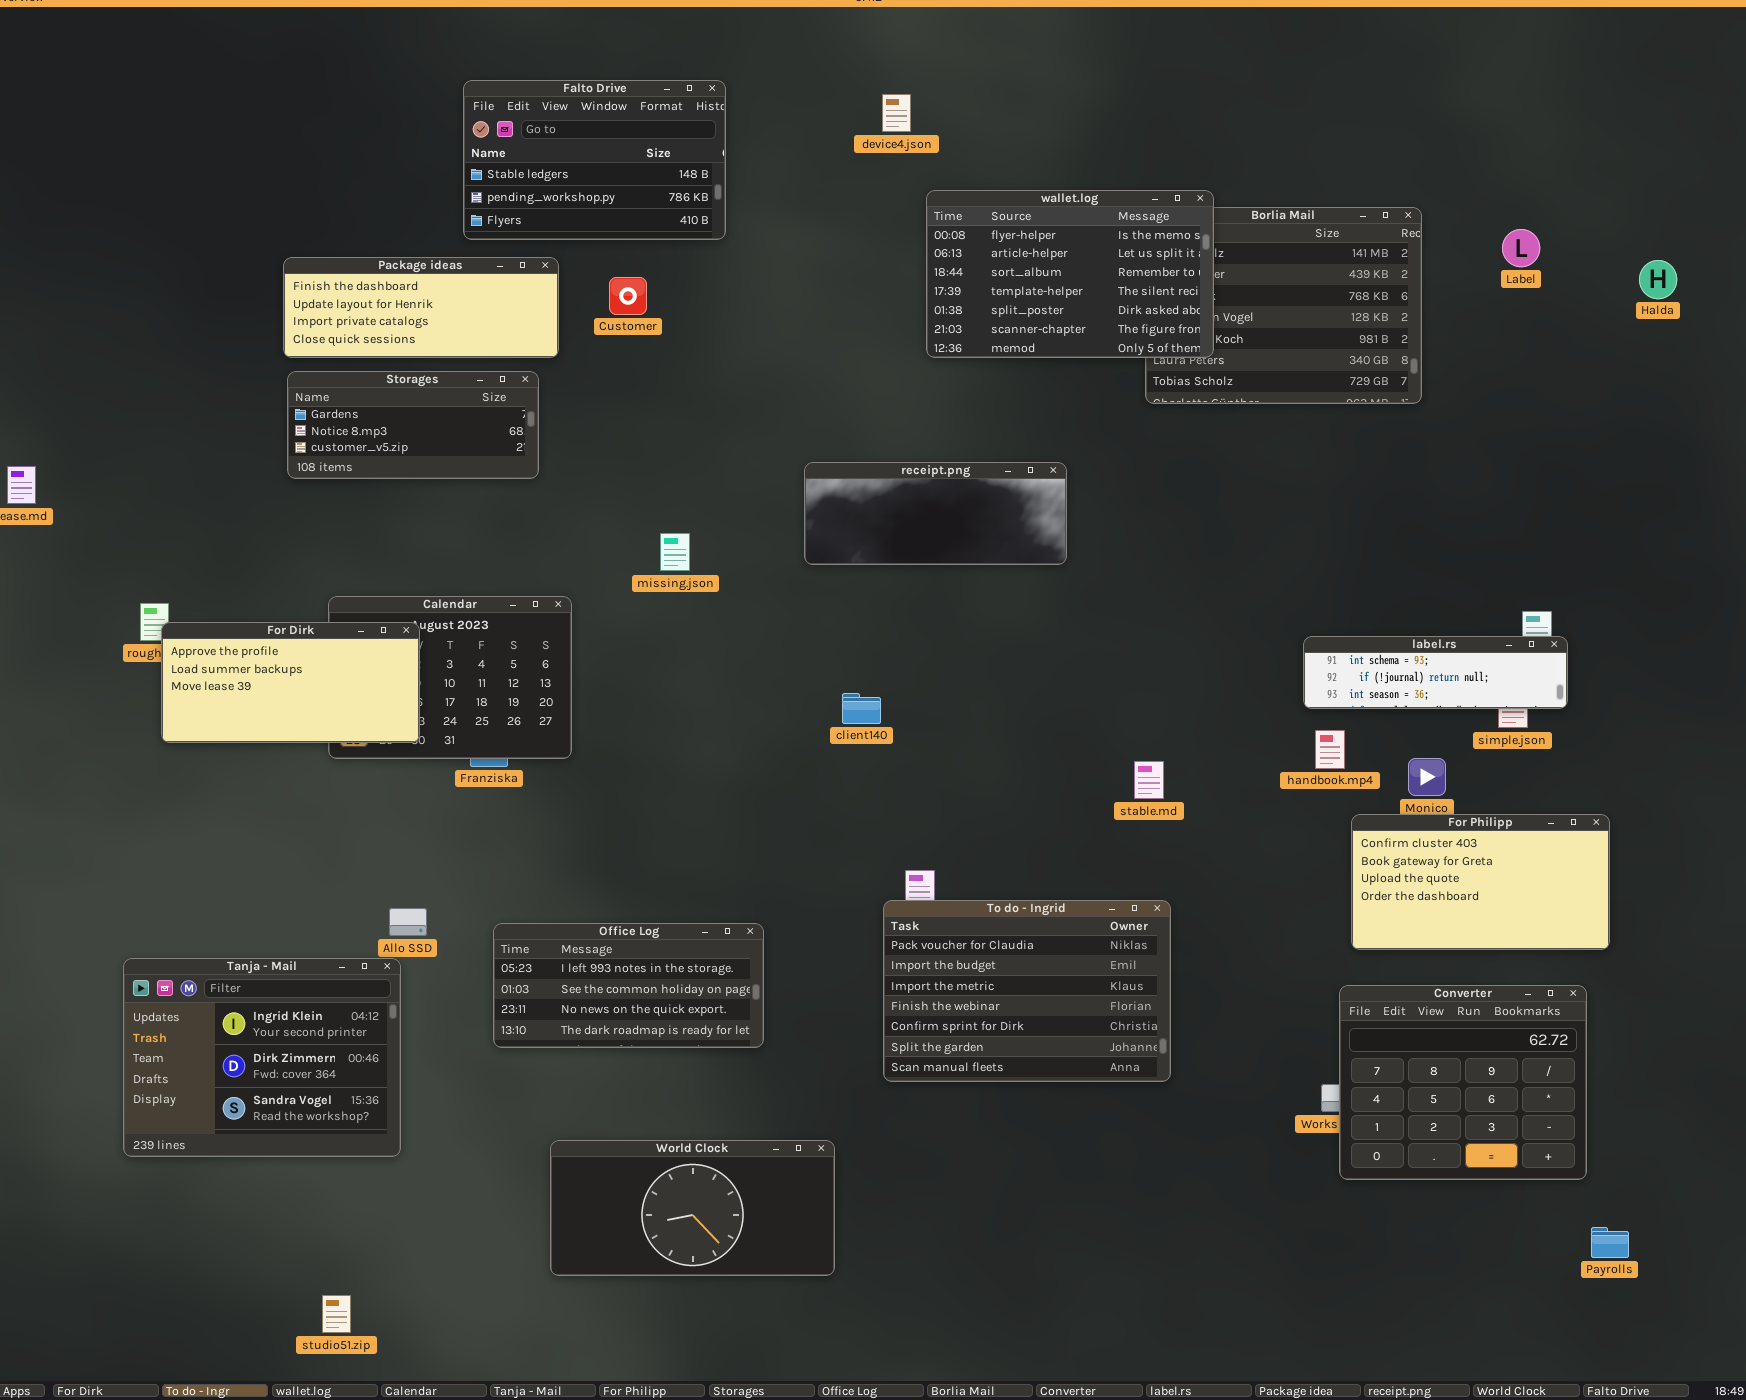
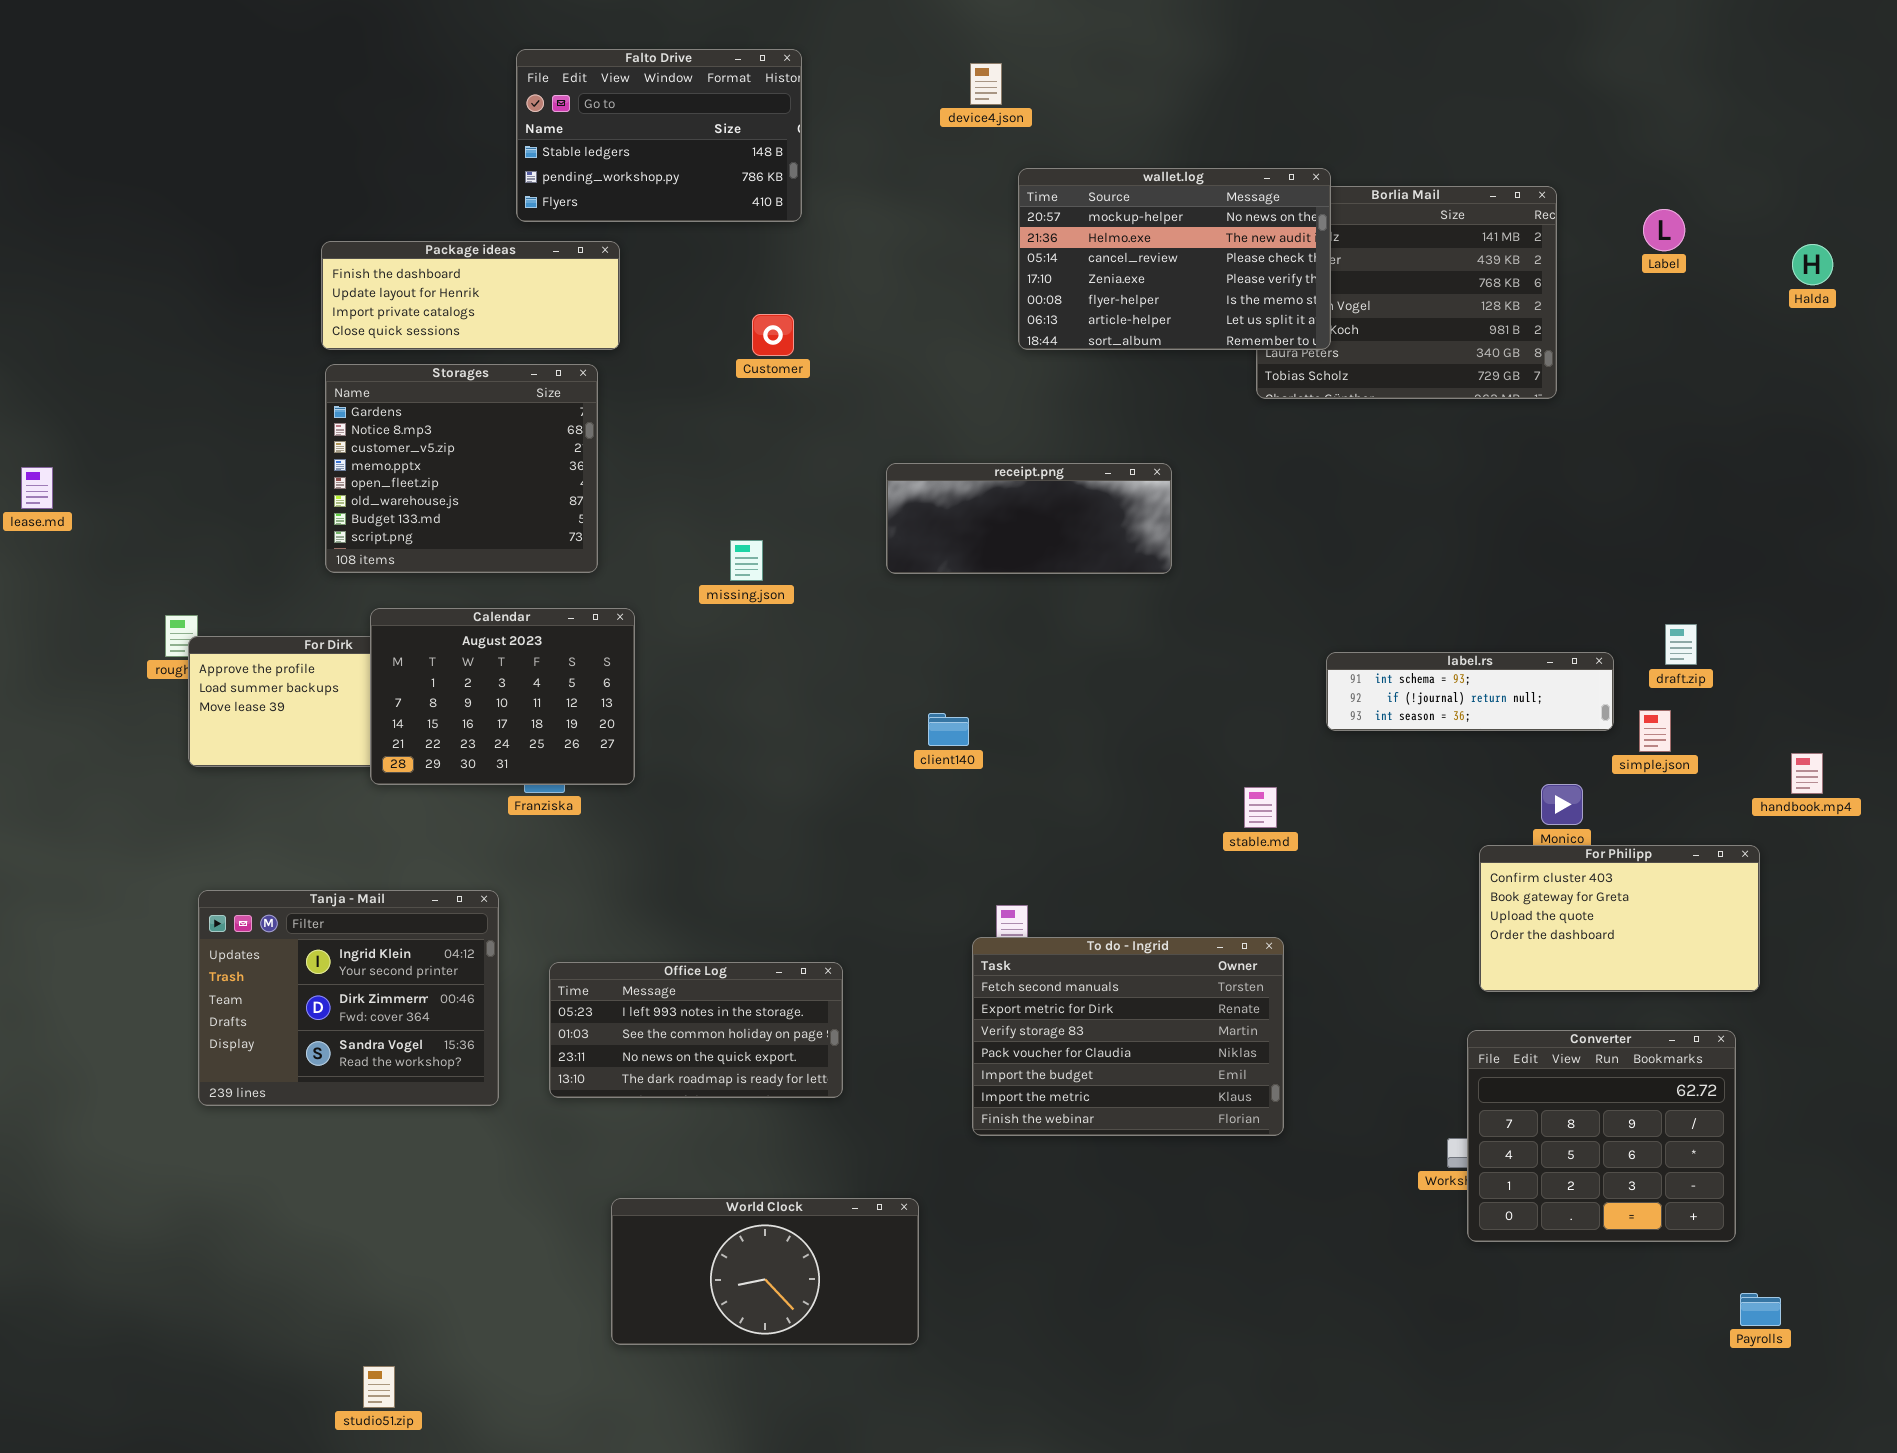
wallet.log: [926,190,1214,358] -> [1018,168,1331,350], scrolled up 4 rows
Customer: [609,277,647,315] -> [752,314,794,356], moved
Storages: [287,371,539,479] -> [325,364,598,573], resized
Calendar: [328,596,572,759] -> [370,608,635,785], raised
label.rs: [1303,636,1568,709] -> [1326,652,1614,731], moved
handbook.mp4: [1315,730,1345,769] -> [1791,753,1823,794], moved
To do - Ingrid: [883,900,1171,1082] -> [972,937,1284,1136], scrolled up 3 rows
Tanja - Mail: [123,958,401,1157] -> [198,890,499,1106], moved

